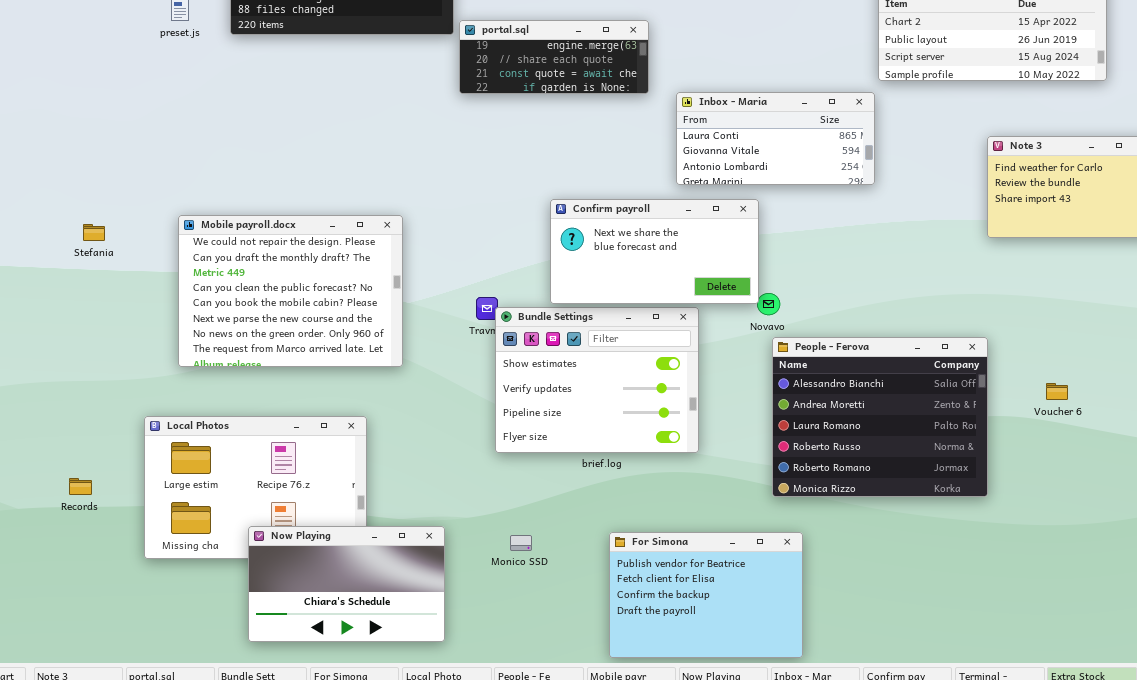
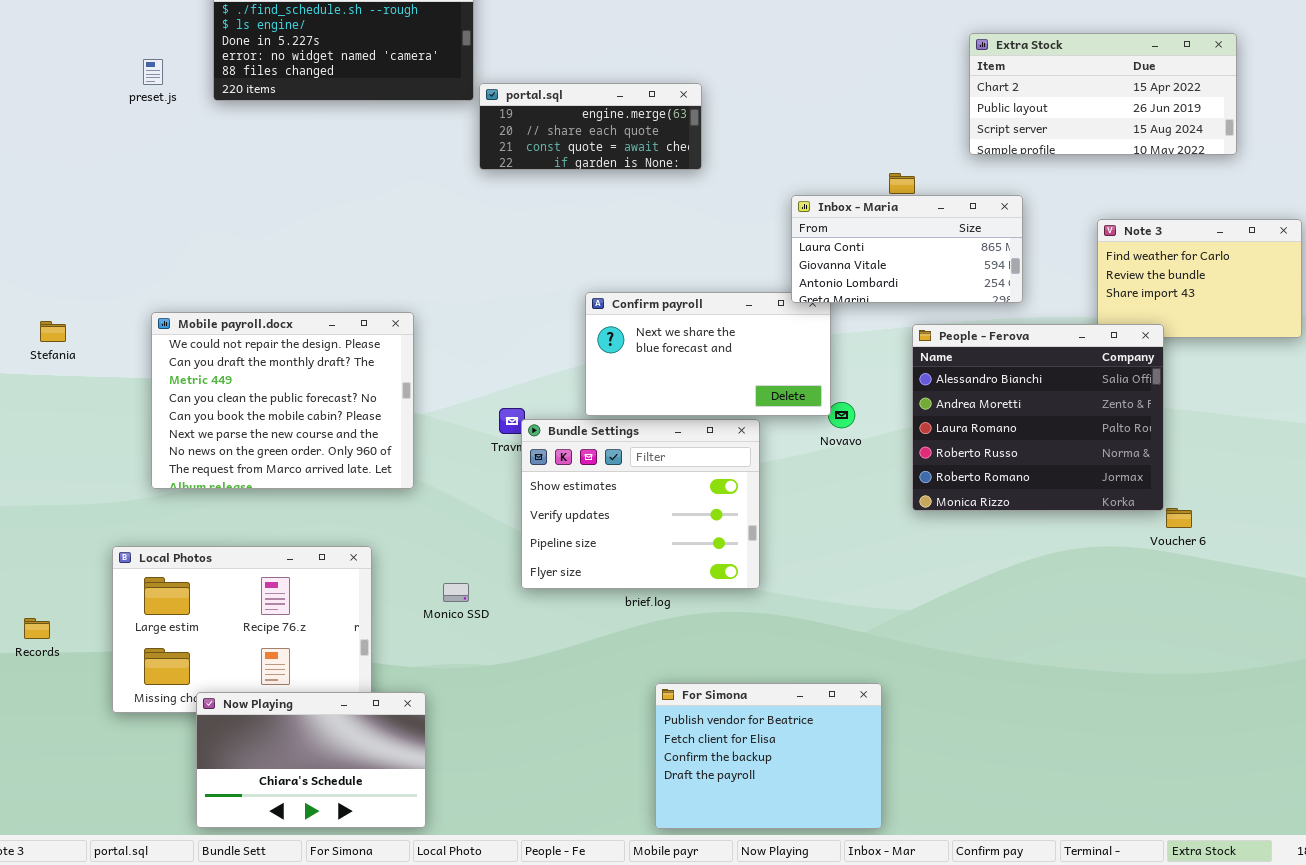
Inbox - Maria: [676,92,875,185] -> [791,195,1023,303], moved
People - Ferova: [772,337,988,497] -> [912,324,1164,511], moved
Now Playing: [248,526,445,642] -> [196,692,426,828], moved
Monico SSD: [510,535,532,551] -> [443,583,469,602], moved

